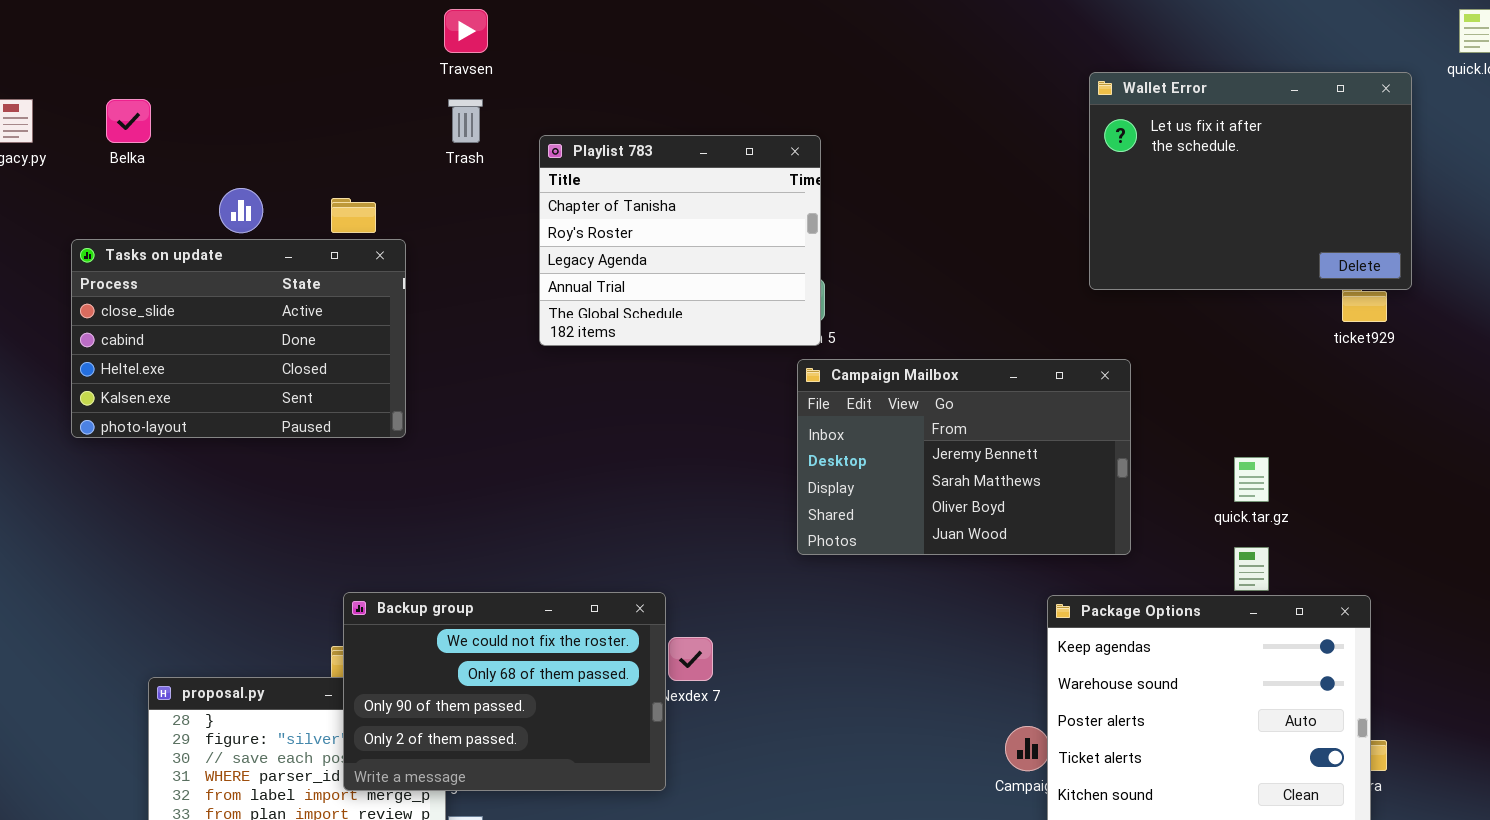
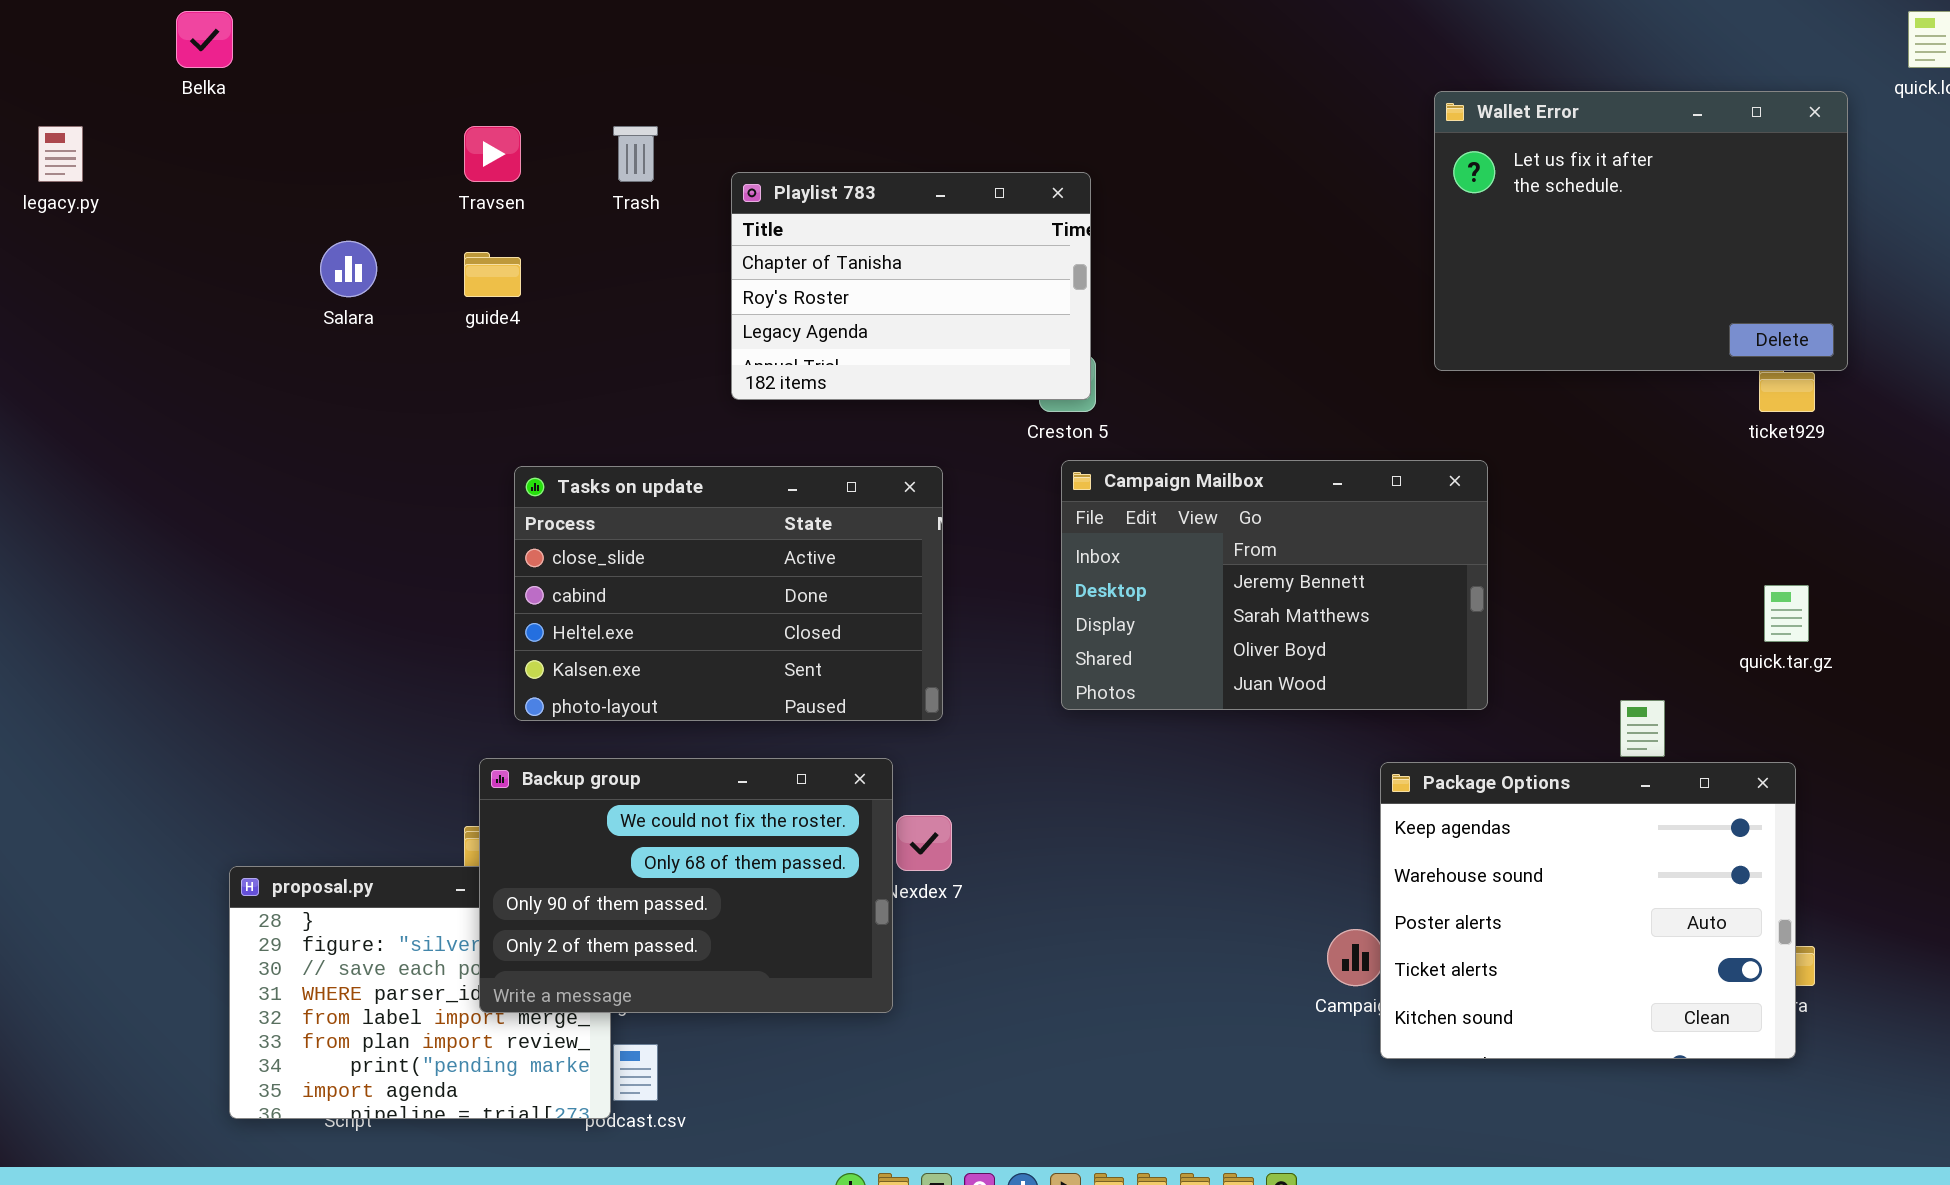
Travsen: [444,9,488,53] -> [464,126,521,182], moved
Belka: [106,99,151,143] -> [176,11,233,68], moved
Playlist 783: [539,135,821,346] -> [731,172,1091,400], resized
Tasks on update: [71,239,406,438] -> [514,466,943,721], moved
quick.tar.gz: [1234,457,1269,502] -> [1764,585,1809,642], moved

